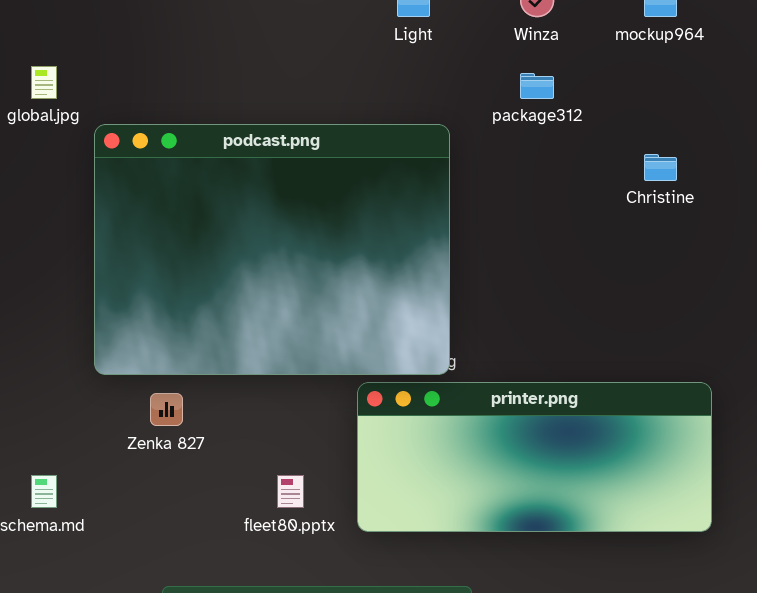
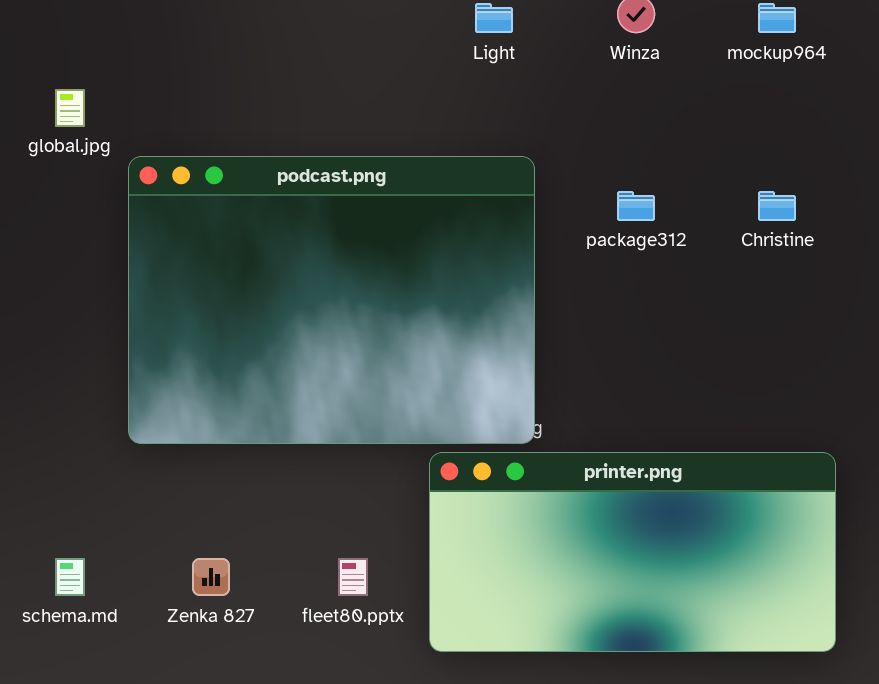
package312: [520,73,554,99] -> [617,191,655,221], moved
printer.png: [357,382,712,532] -> [429,452,836,652], resized
Zenka 827: [150,393,183,426] -> [192,558,230,596], moved

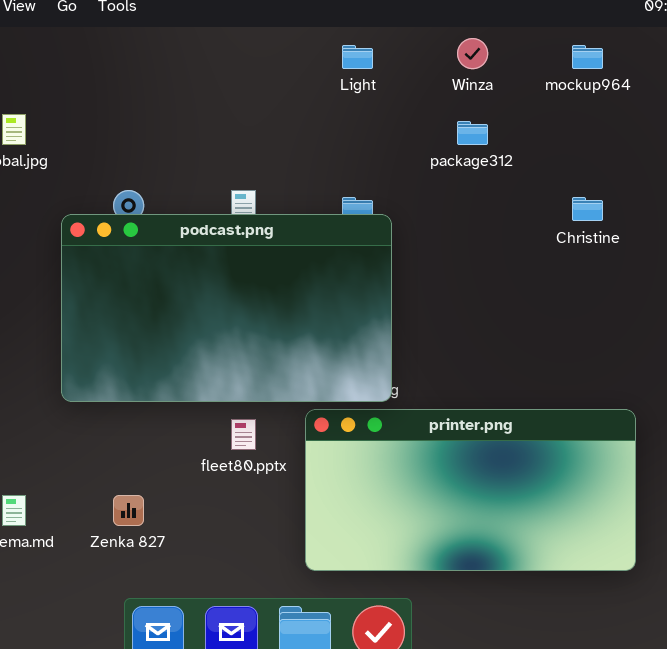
podcast.png: [128,156,535,444] -> [61,214,392,402], resized
package312: [617,191,655,221] -> [457,121,488,145], moved
fleet80.pptx: [338,558,368,596] -> [231,419,256,450], moved

